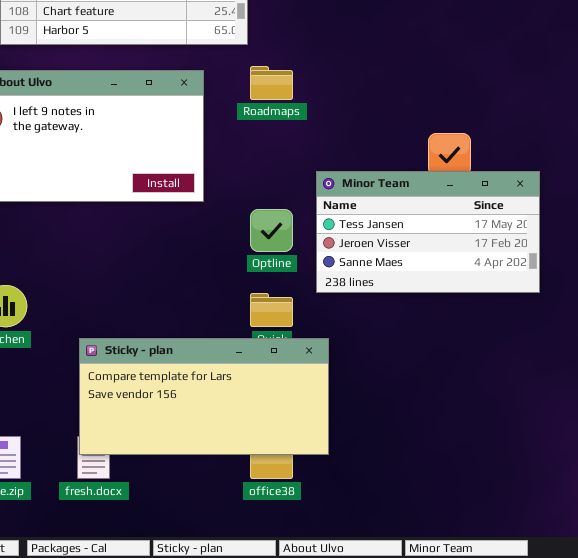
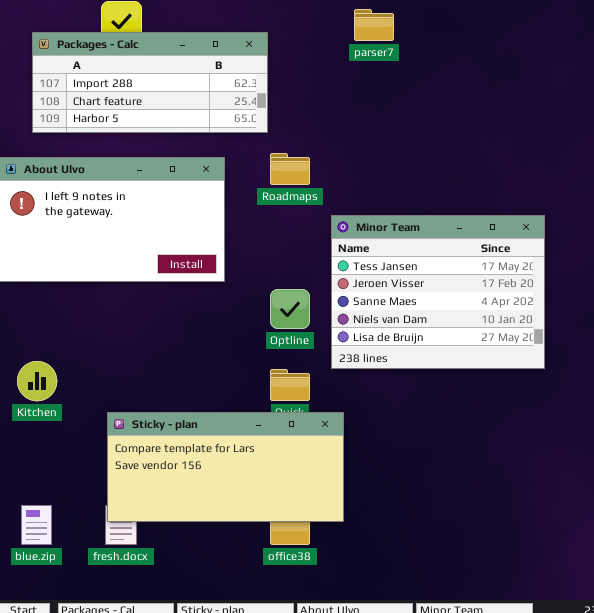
Minor Team: [316,171,540,293] -> [331,215,545,369], resized

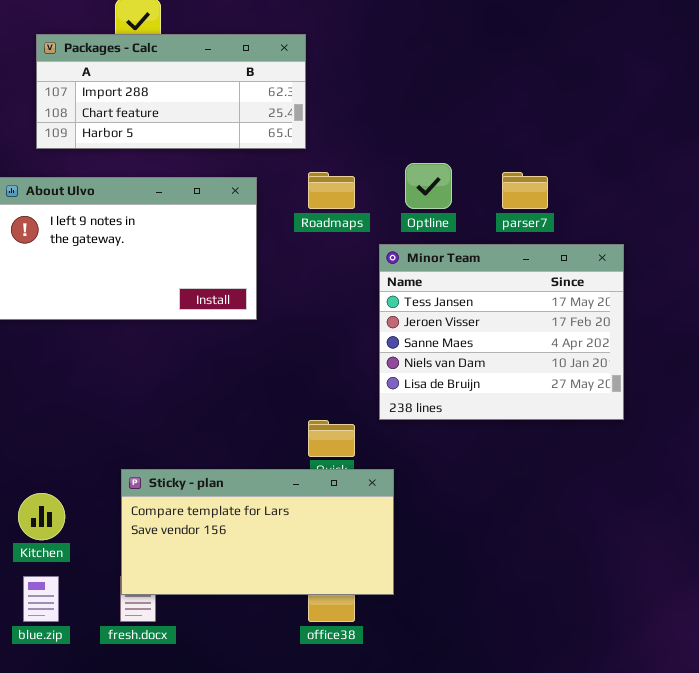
parser7: [354,9,394,41] -> [502,172,548,209], moved
Optline: [270,289,310,329] -> [405,163,452,209], moved
Kitchen: [17,361,57,401] -> [18,493,65,540], moved

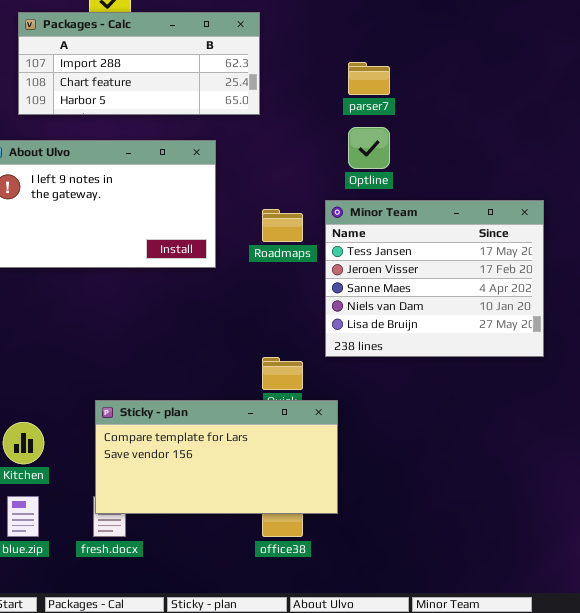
Roadmaps: [308,172,355,209] -> [262,209,303,242], moved
parser7: [502,172,548,209] -> [348,62,390,95], moved

